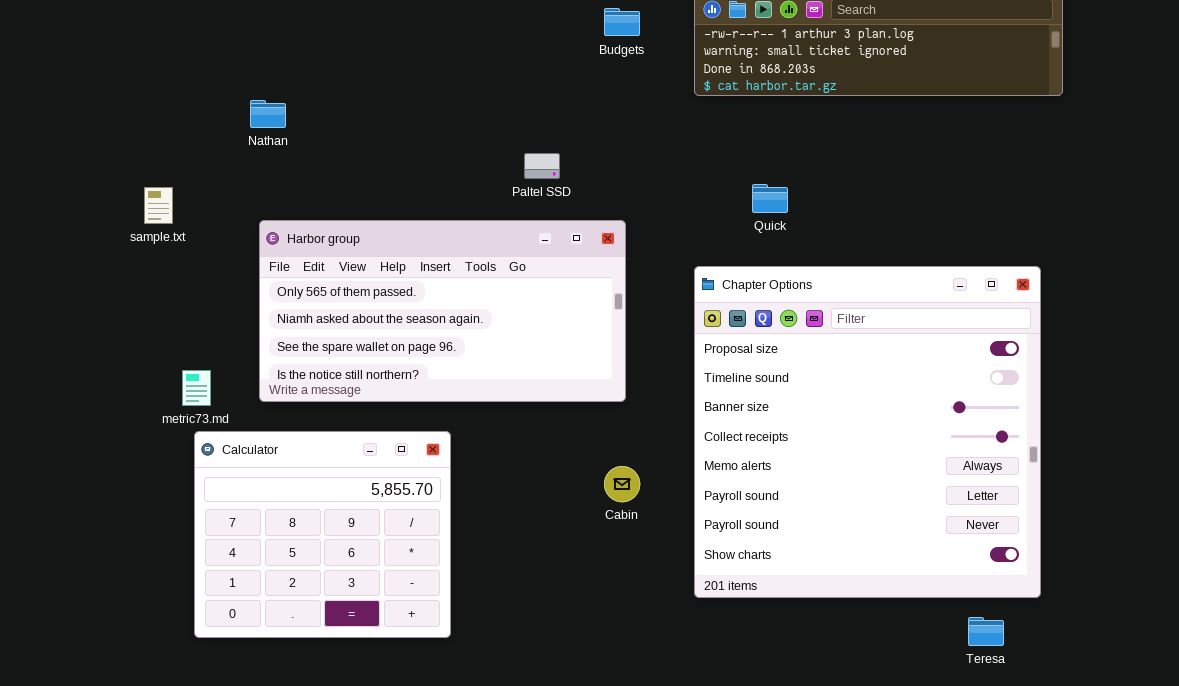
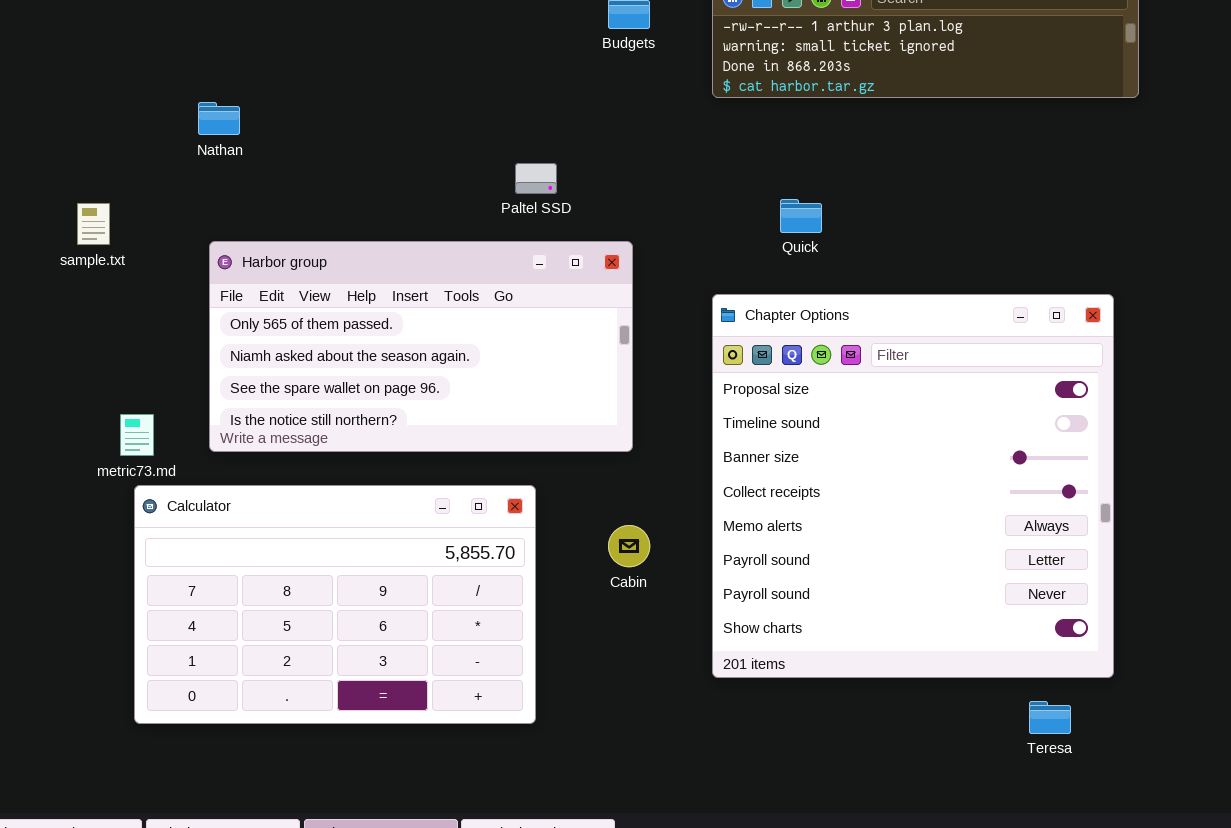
Calculator: [194,431,451,638] -> [134,485,536,724], resized

